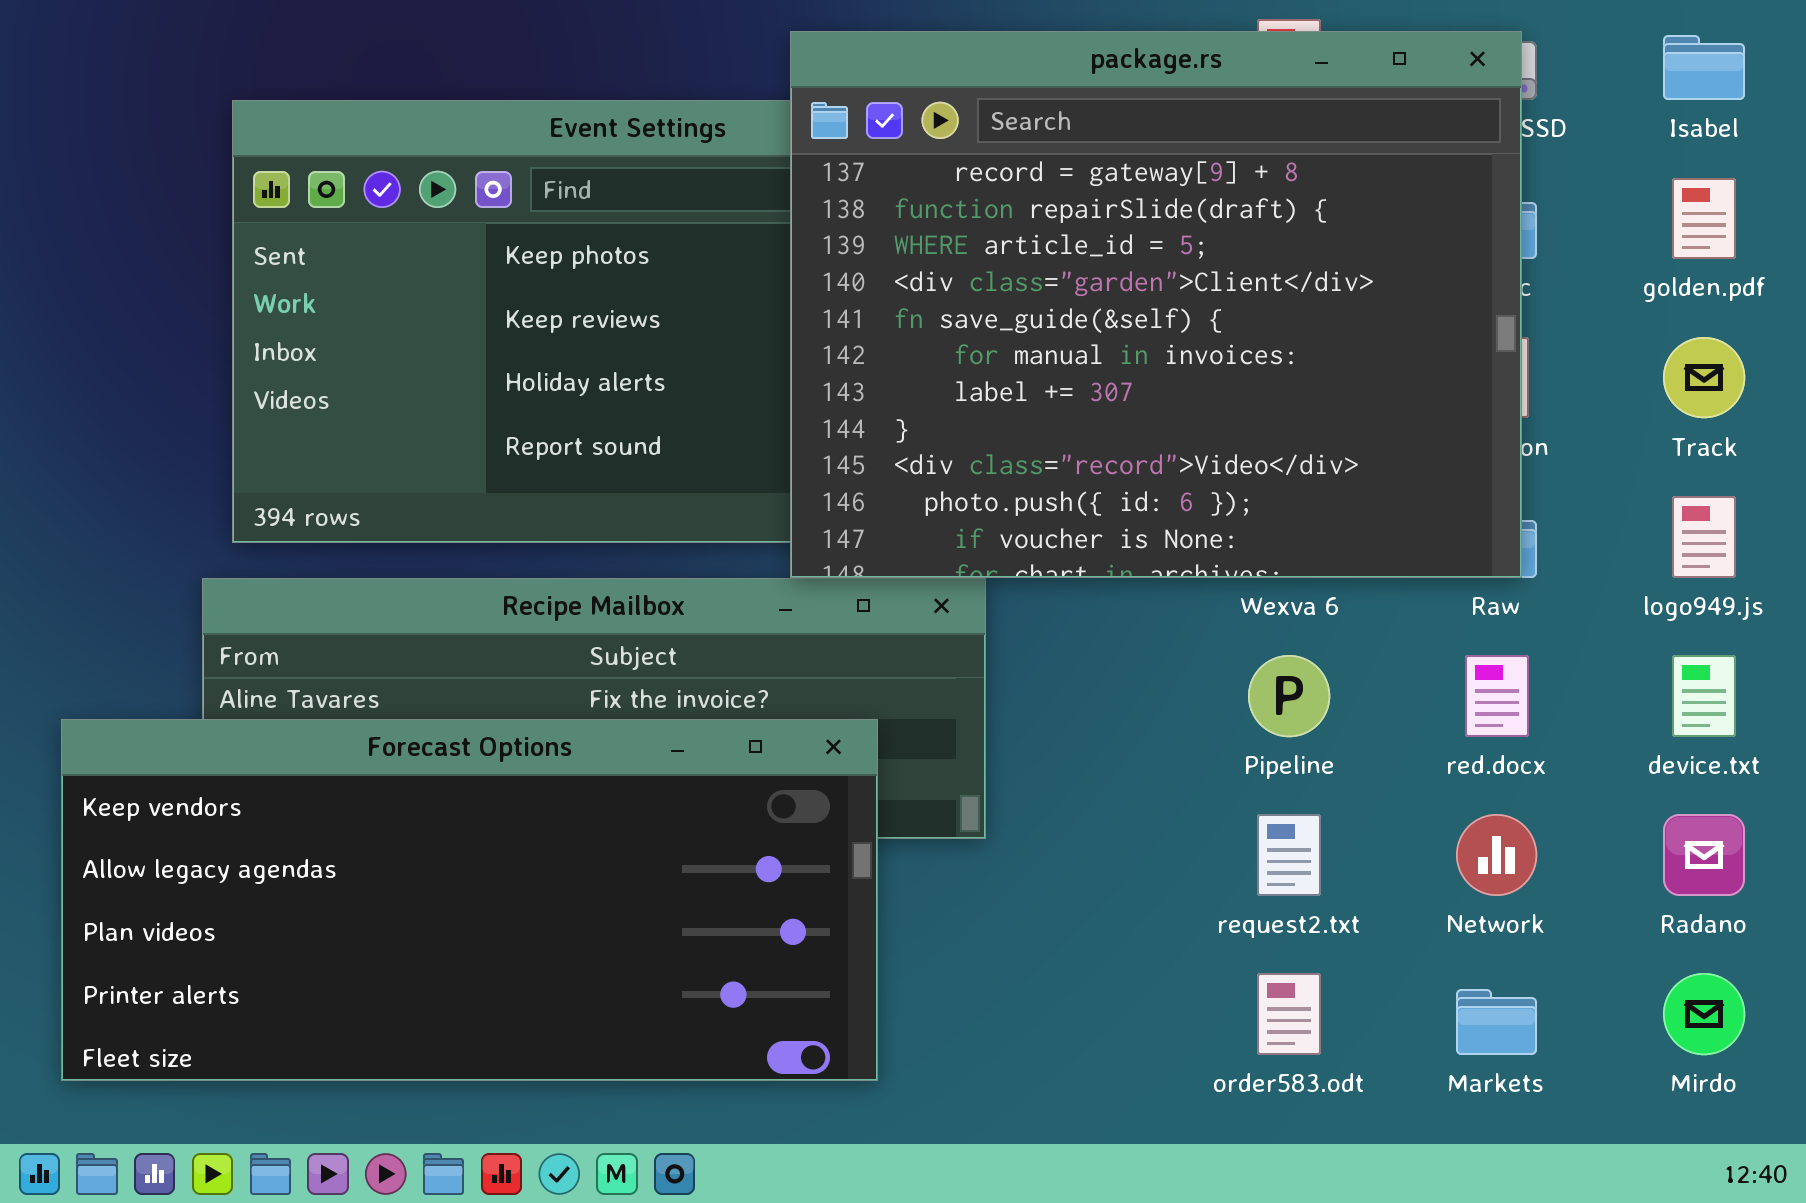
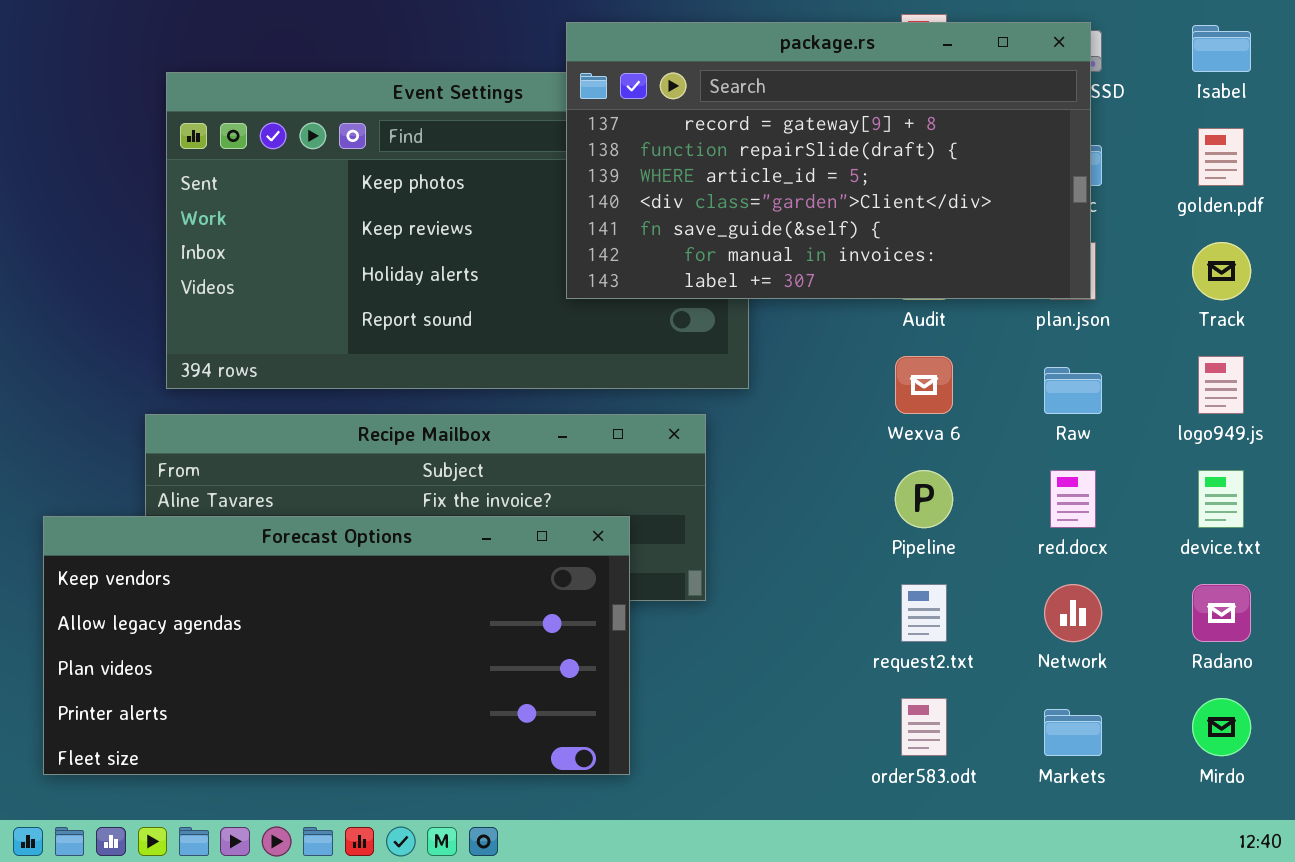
package.rs: [790,31,1522,578] -> [566,22,1091,299], resized

